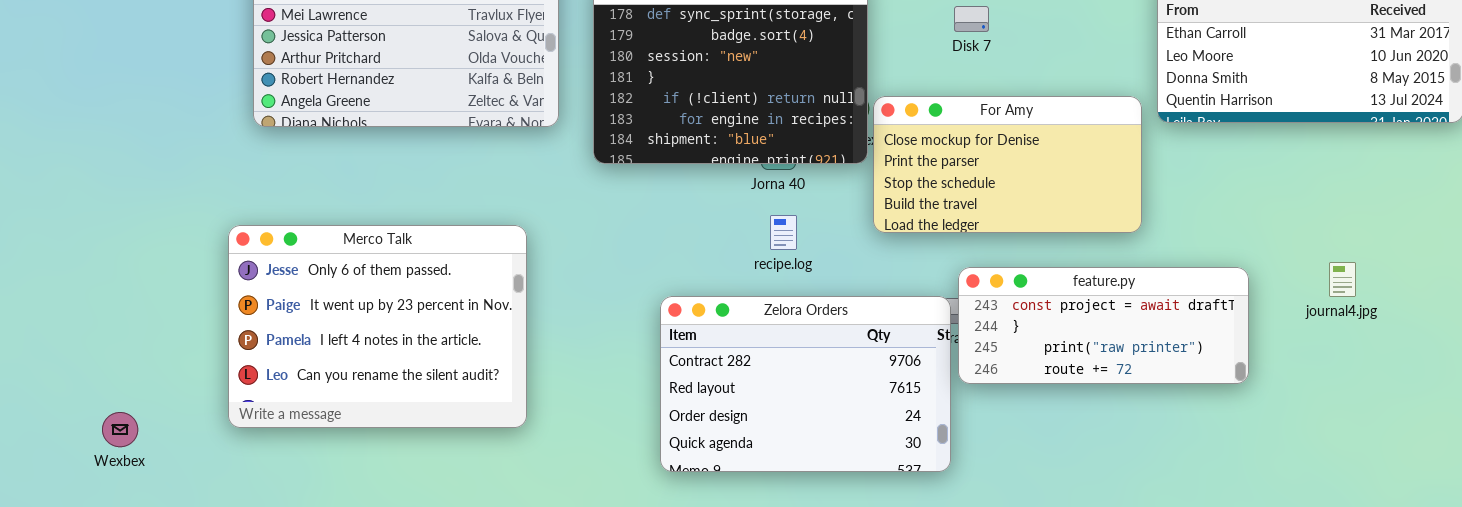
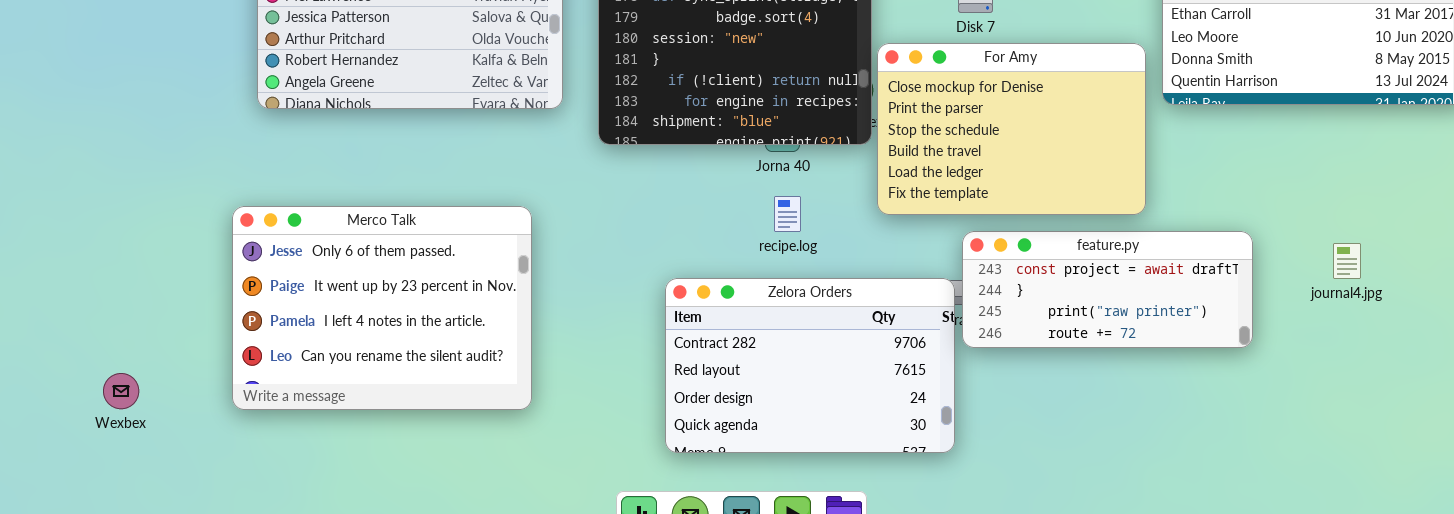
For Amy: [873,96,1142,233] -> [877,43,1146,215], resized
feature.py: [958,267,1249,384] -> [962,231,1253,348], moved
Wexbex: [102,412,138,447] -> [103,373,139,409], moved

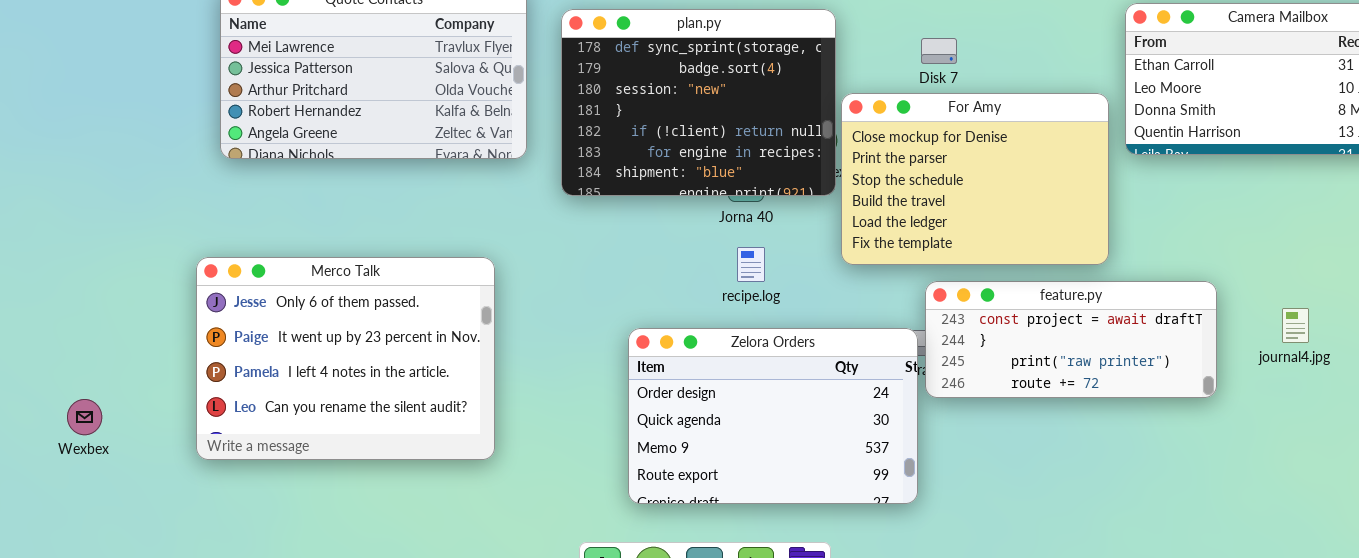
journal4.jpg: [1333,243,1361,279] -> [1282,308,1309,343], moved
Zelora Orders: [665,278,955,453] -> [628,328,918,504], scrolled down 2 rows
Wexbex: [103,373,139,409] -> [67,399,102,435], moved

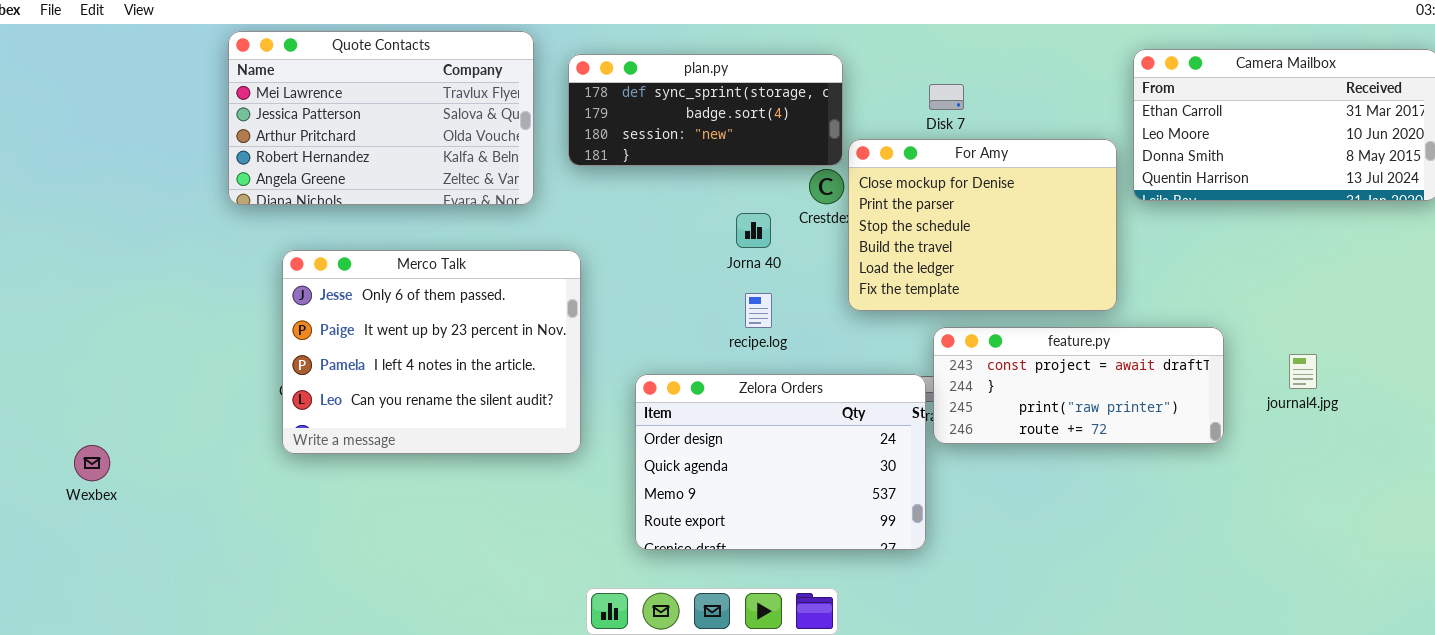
plan.py: [561,9,836,196] -> [568,54,843,166], resized
Merco Talk: [196,257,495,460] -> [282,250,581,454], moved

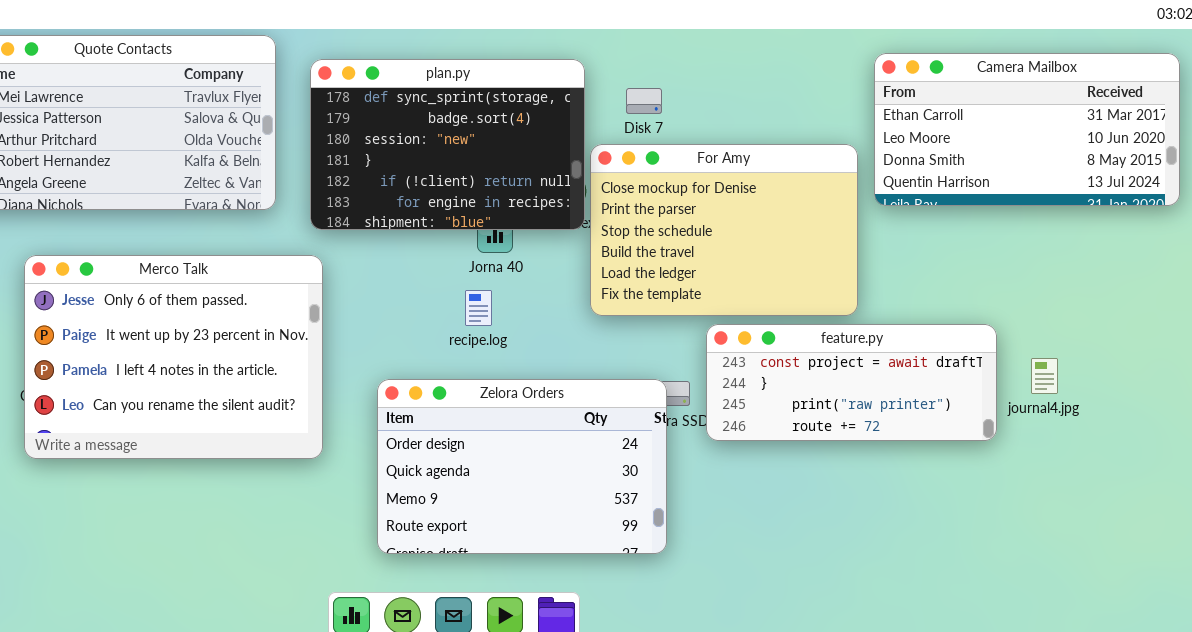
plan.py: [568,54,843,166] -> [310,59,585,230], resized
Disk 7: [929,84,964,110] -> [626,88,662,114], moved
recipe.log: [745,293,772,328] -> [465,290,492,326], moved
feature.py: [933,327,1224,444] -> [706,324,997,441], moved

